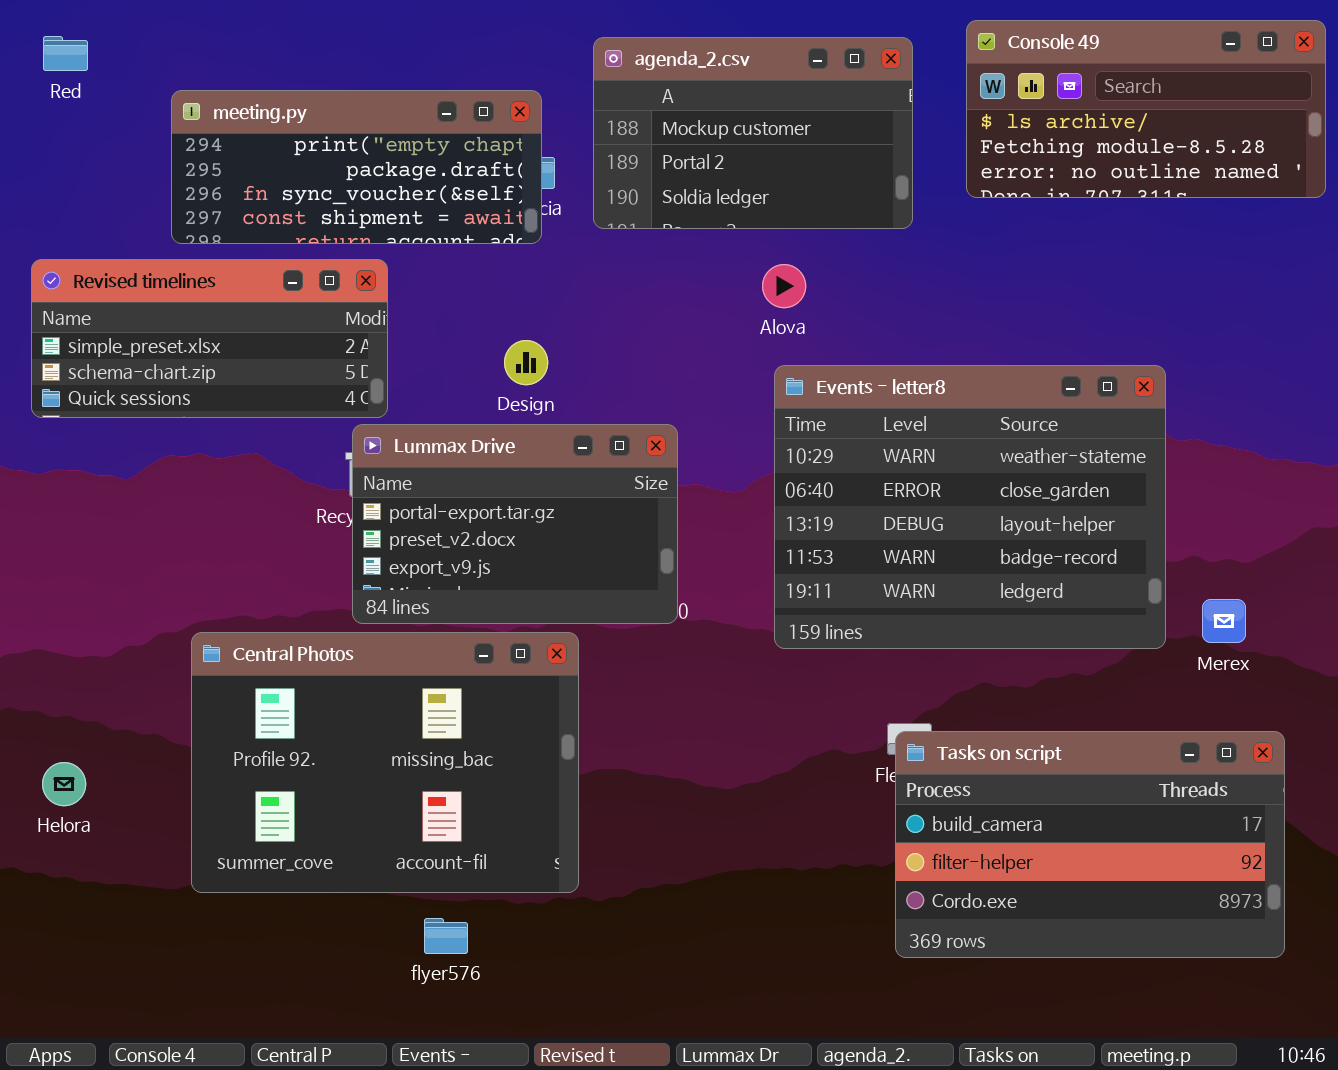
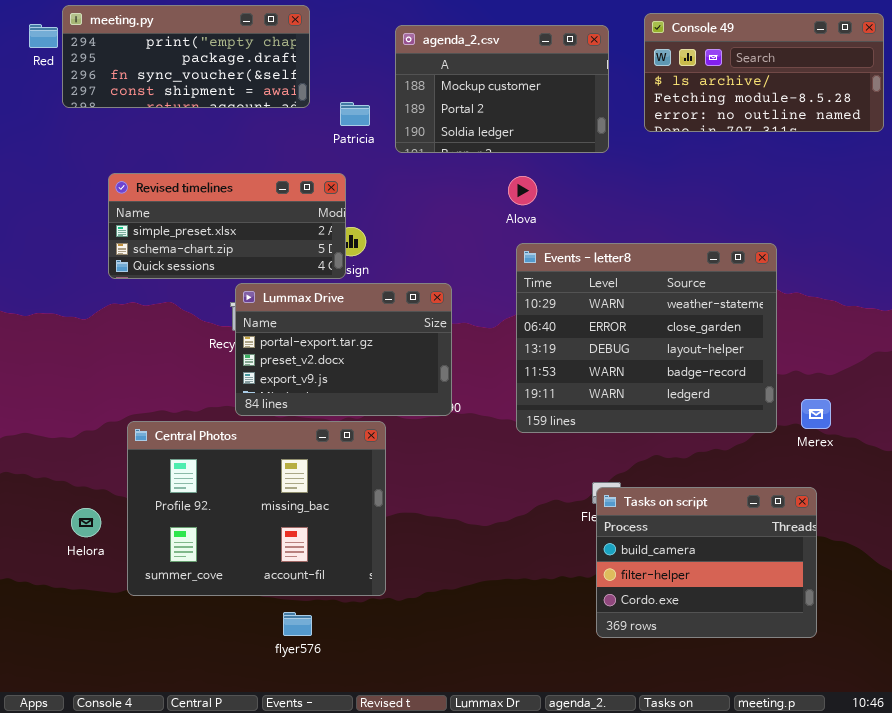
meeting.py: [171,90,542,244] -> [62,5,310,108], moved
Revised timelines: [31,259,388,418] -> [108,173,346,279], moved
Tasks on script: [895,731,1285,958] -> [596,487,817,638], resized
Helora: [42,762,86,806] -> [71,508,101,537], moved

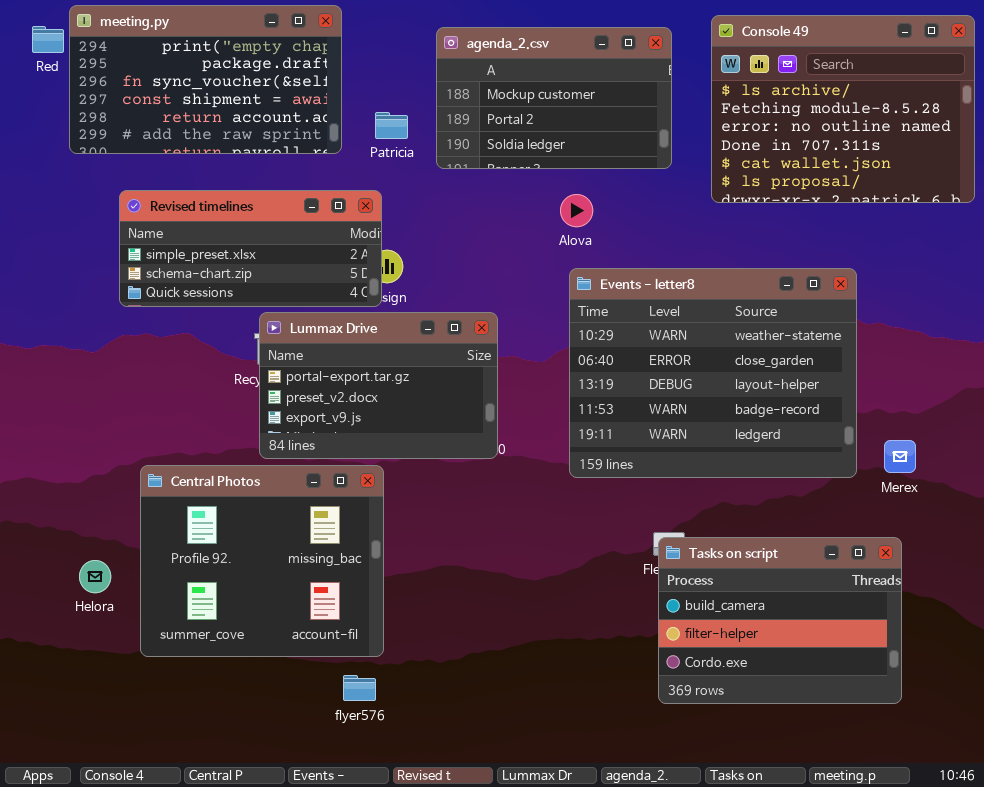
meeting.py: [62,5,310,108] -> [69,5,342,154], resized
Console 49: [644,13,884,132] -> [711,15,975,203], resized
Central Photos: [127,421,386,596] -> [140,465,384,657], resized
flyer576: [283,612,312,636] -> [343,675,376,701], moved

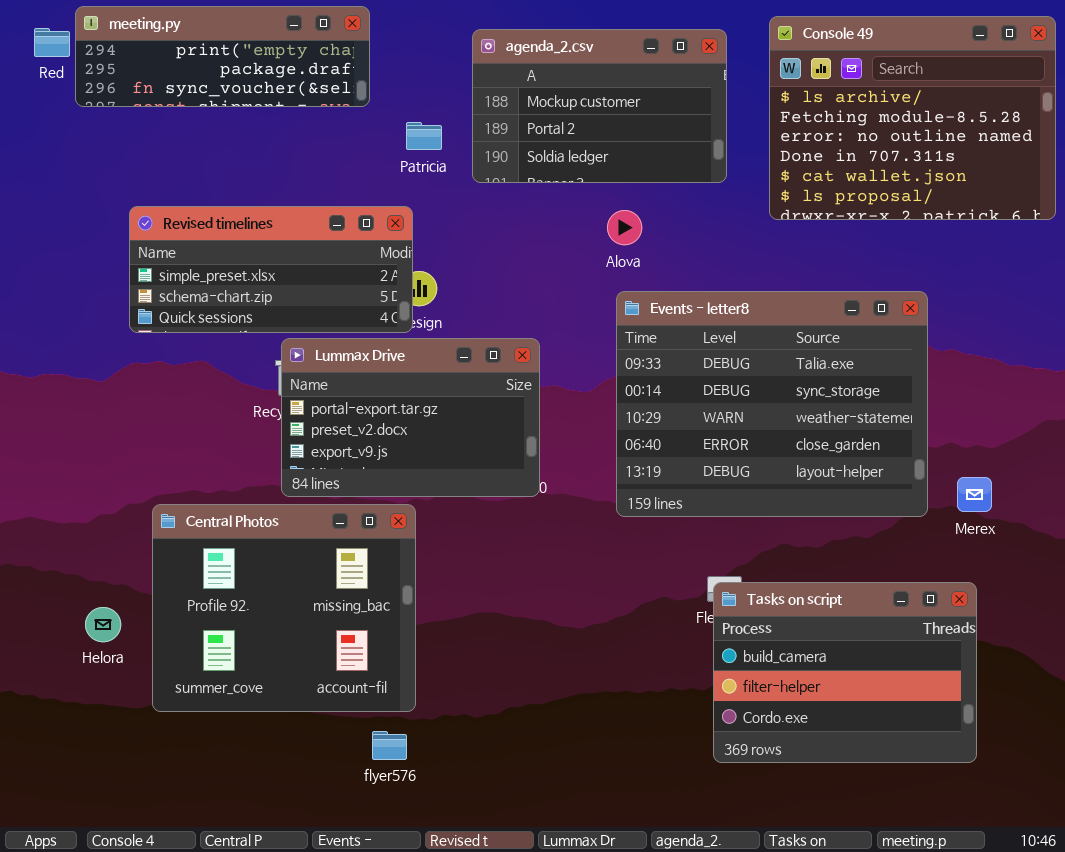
meeting.py: [69,5,342,154] -> [75,6,370,107], resized
Events - letter8: [569,268,857,478] -> [616,291,928,517], scrolled up 2 rows

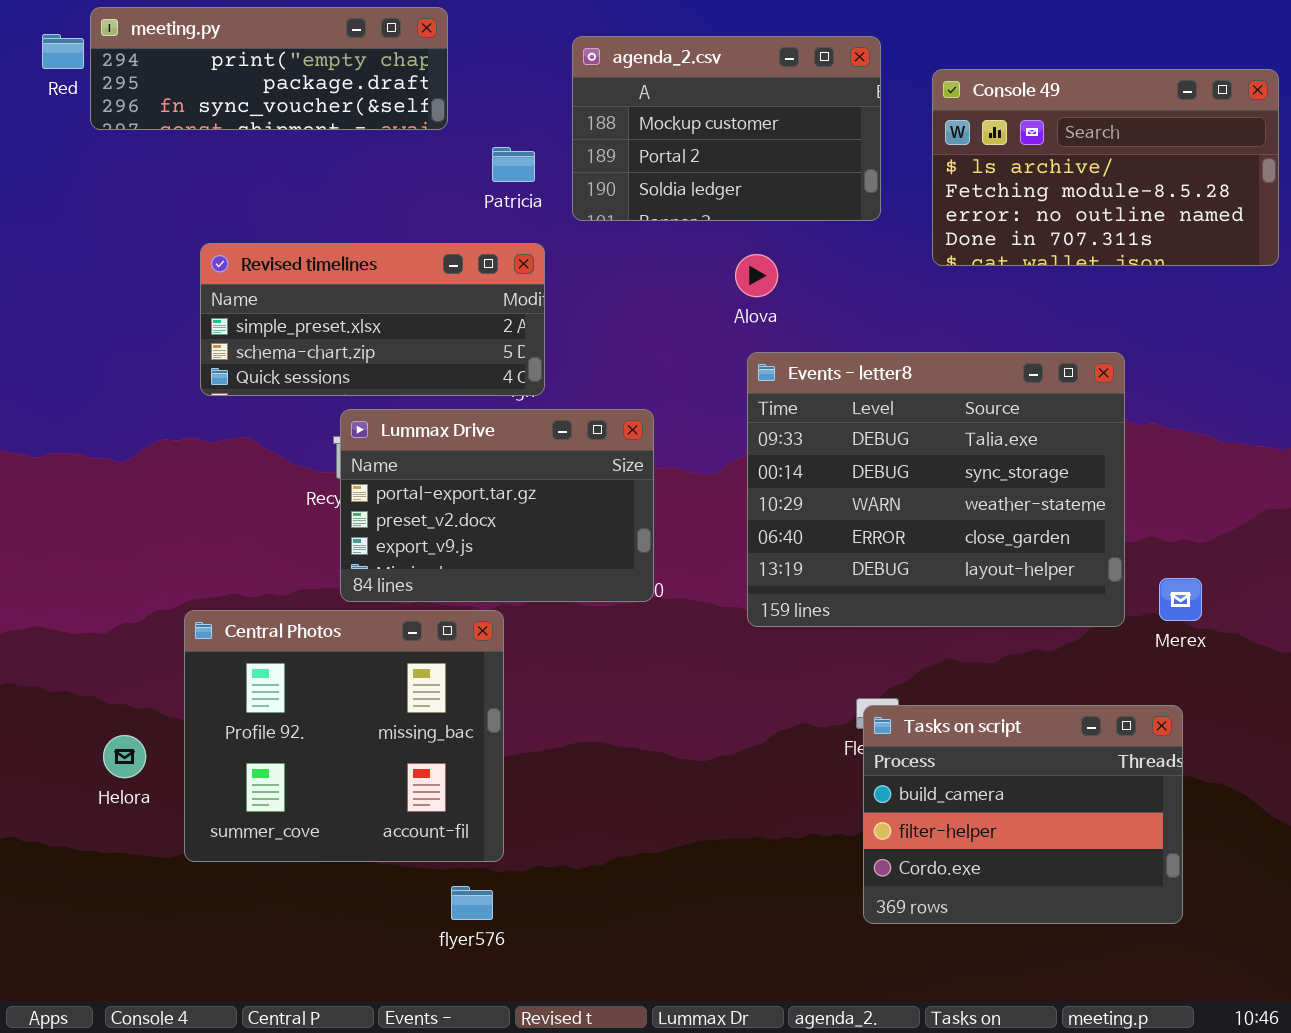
Console 49: [769,16,1056,220] -> [932,69,1279,266], resized
Revised timelines: [129,206,413,333] -> [200,243,545,396], moved

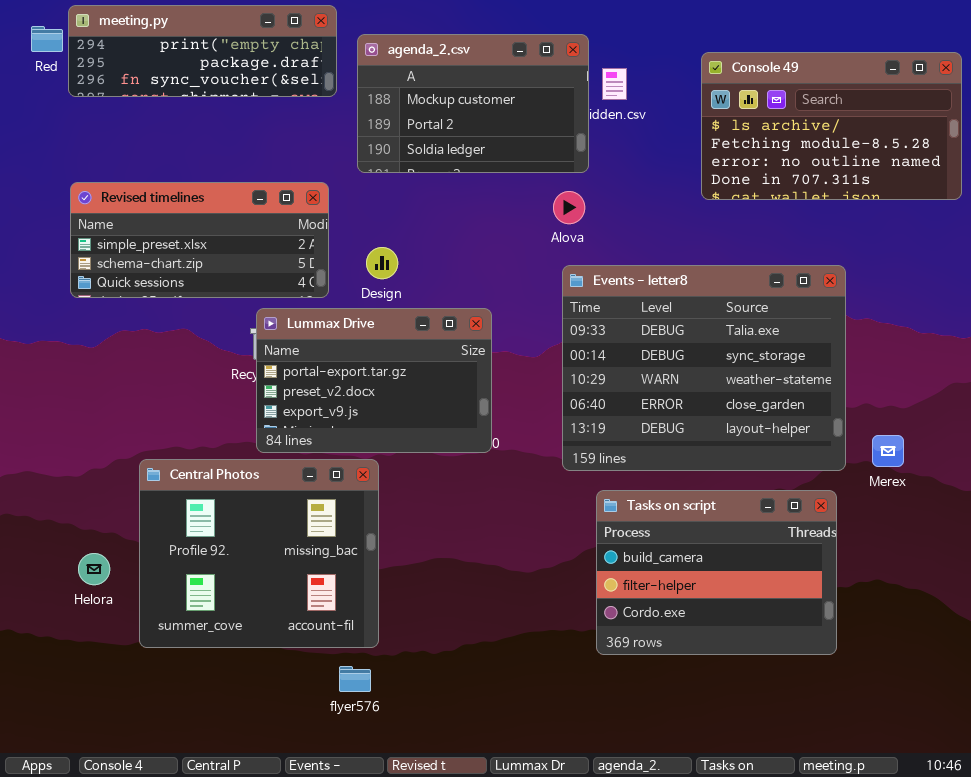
agenda_2.csv: [572,36,881,221] -> [357,34,589,173], moved
Revised timelines: [200,243,545,396] -> [70,182,329,298], moved
Tasks on script: [863,705,1183,924] -> [596,490,837,655], moved

